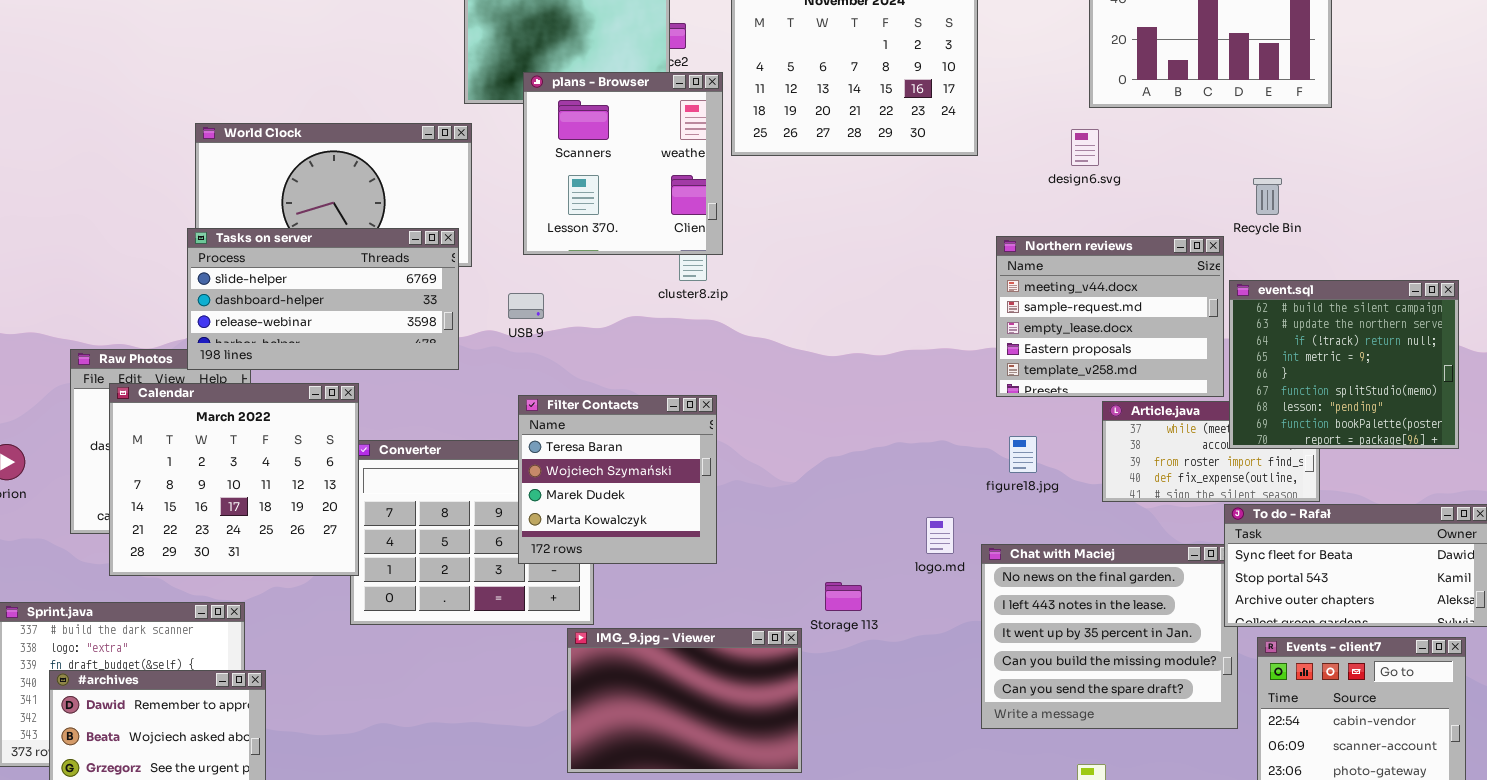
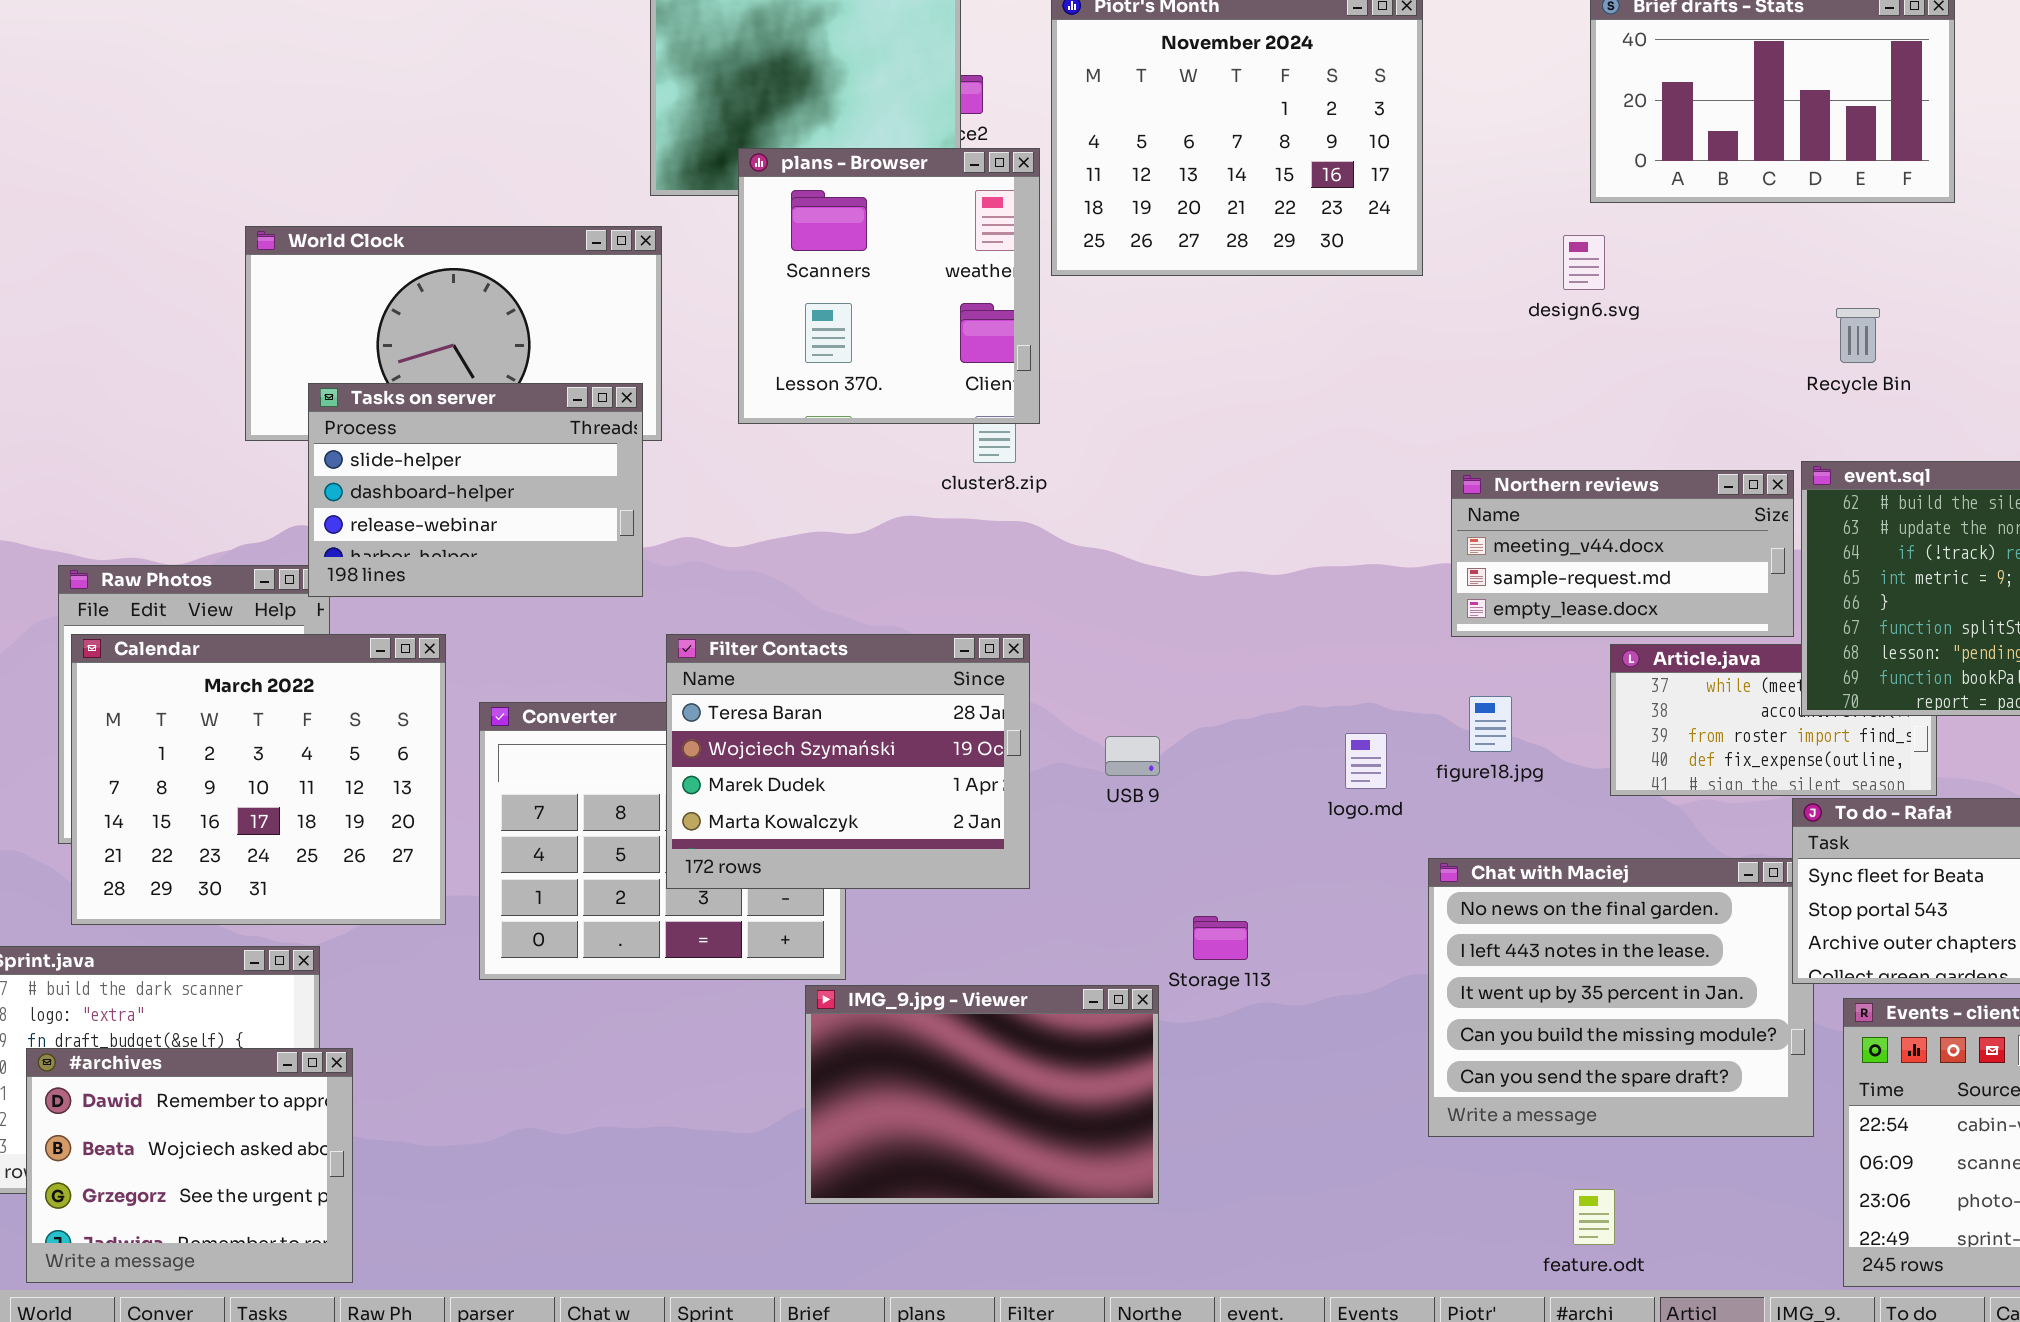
Tasks on server: [187,228,459,370] -> [308,383,643,597], resized
Northern reviews: [996,236,1224,397] -> [1451,470,1794,637], resized
USB 9: [508,293,544,319] -> [1105,736,1160,776], moved
Calendar: [109,383,359,576] -> [71,634,446,925], moved
Filter Contacts: [518,395,717,564] -> [666,634,1030,889], resized
logo.md: [926,517,954,554] -> [1345,733,1387,789], moved

